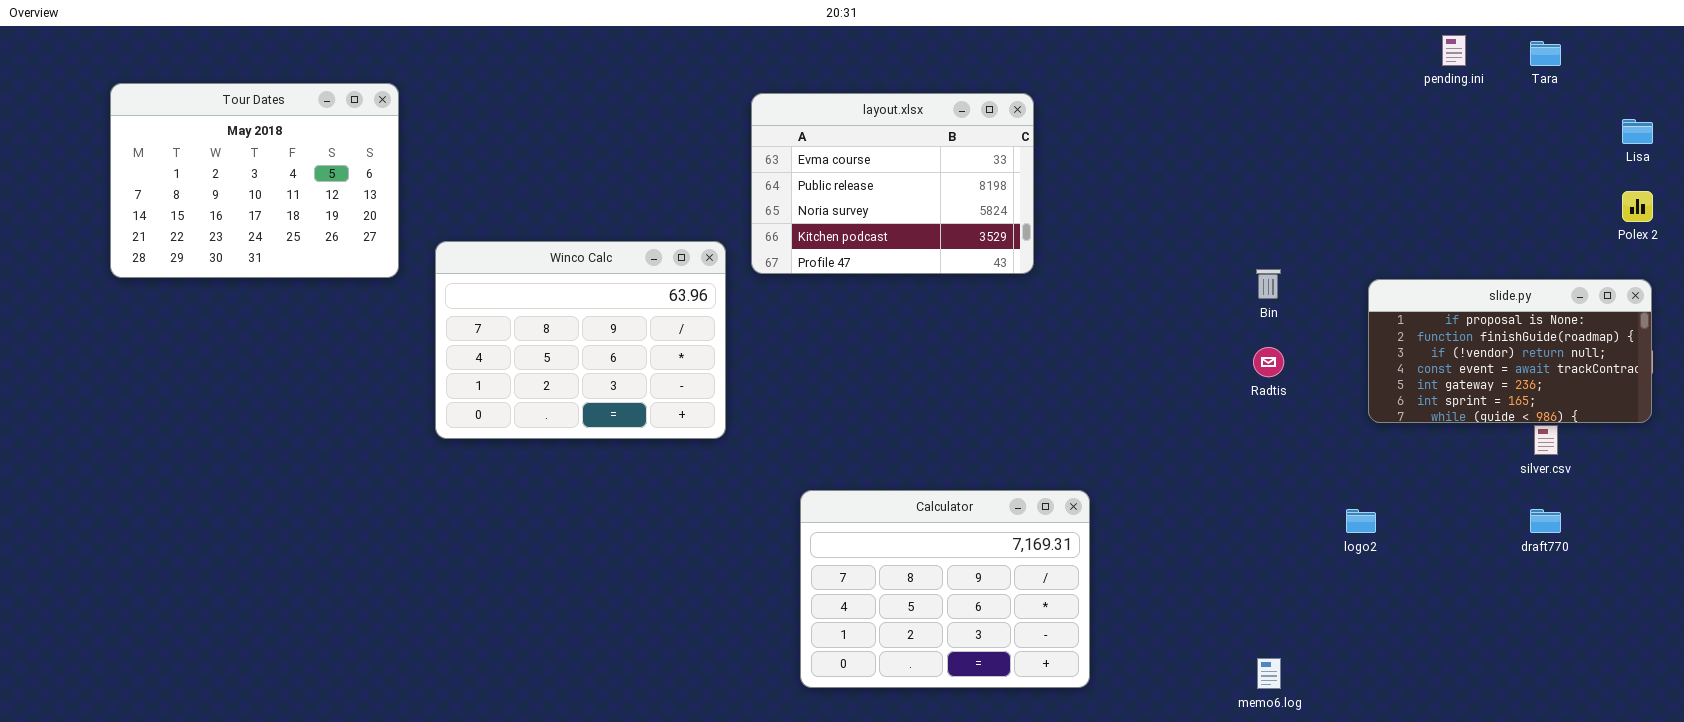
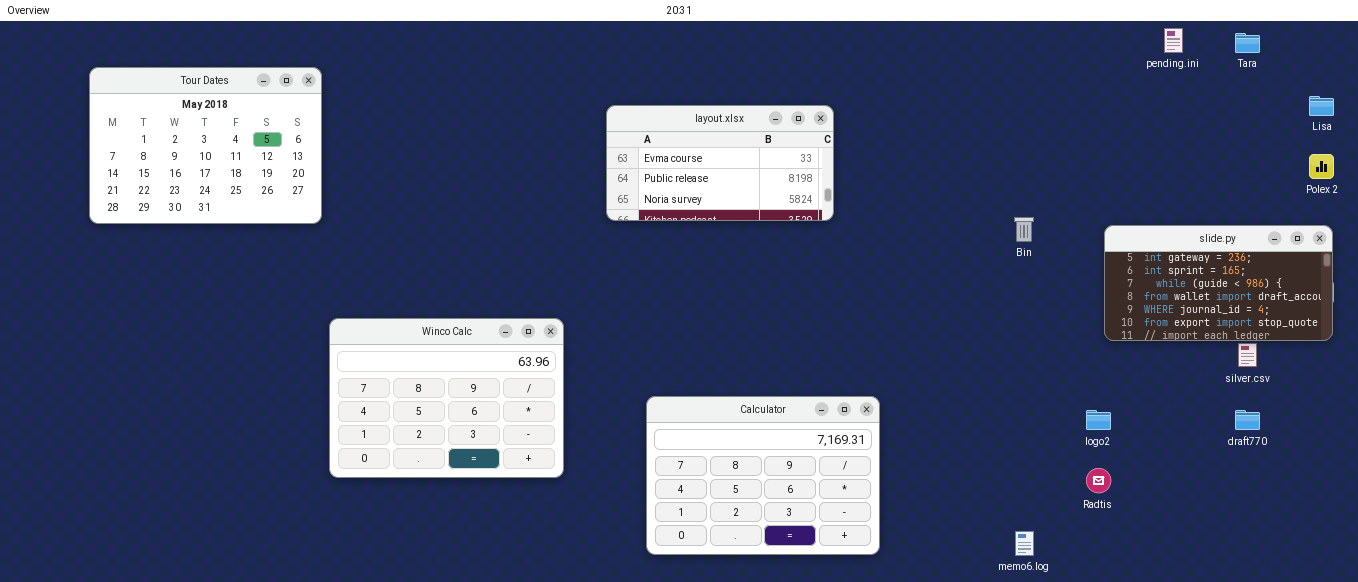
layout.xlsx: [751,93,1034,274] -> [606,105,834,221], resized
Winco Calc: [435,241,726,439] -> [329,318,564,478], moved
slide.py: [1368,279,1652,423] -> [1104,225,1333,341], scrolled down 4 rows
Radtis: [1253,347,1284,377] -> [1086,468,1111,493], moved

